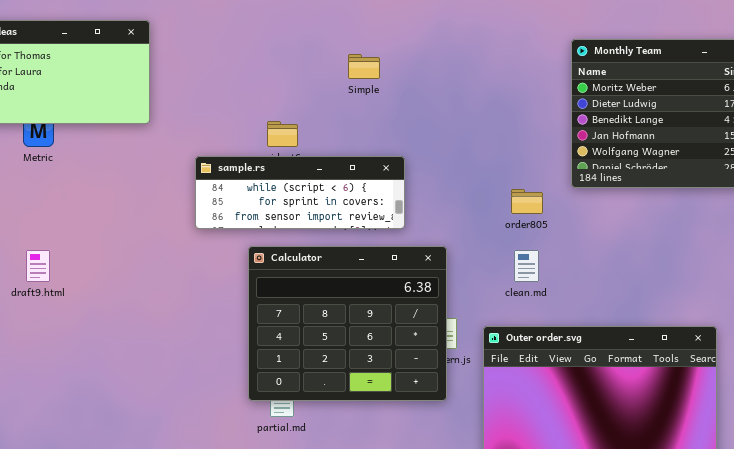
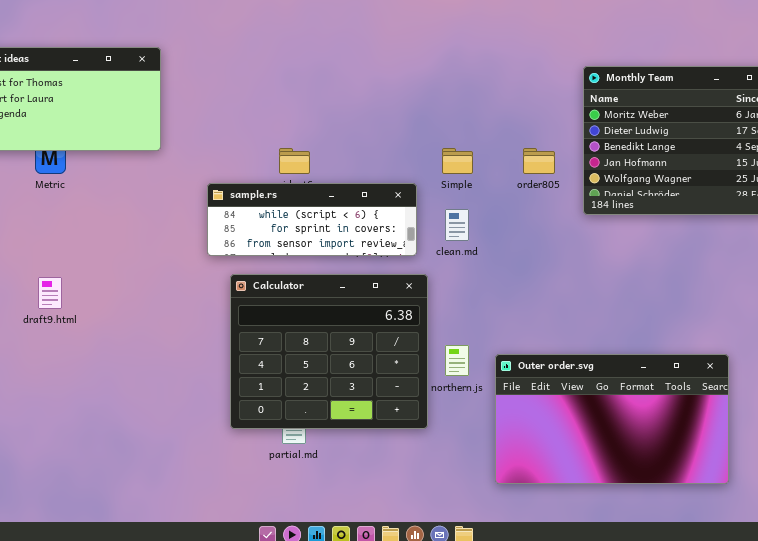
Simple: [348,54,380,79] -> [442,148,473,174], moved
order805: [511,189,543,214] -> [523,148,555,174], moved
Calculator: [248,246,447,401] -> [230,274,428,429], moved
clean.md: [514,250,539,282] -> [445,209,469,241], moved

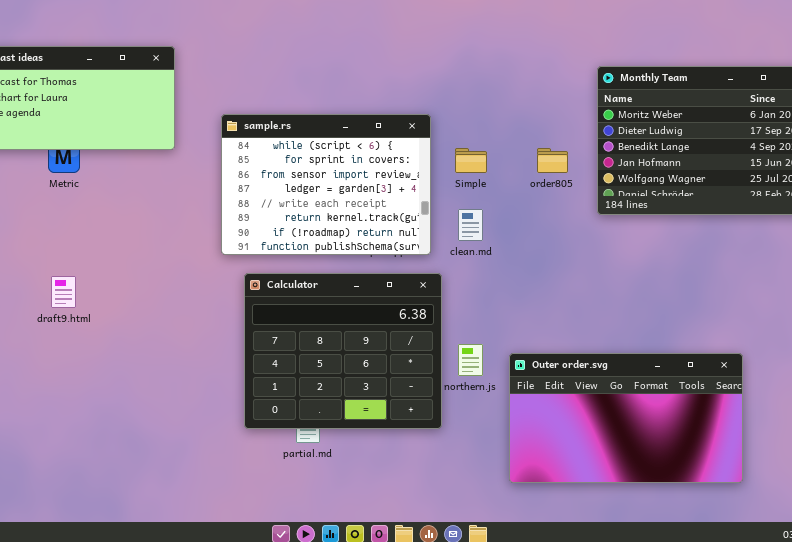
sample.rs: [207,183,417,256] -> [221,114,431,255], resized

